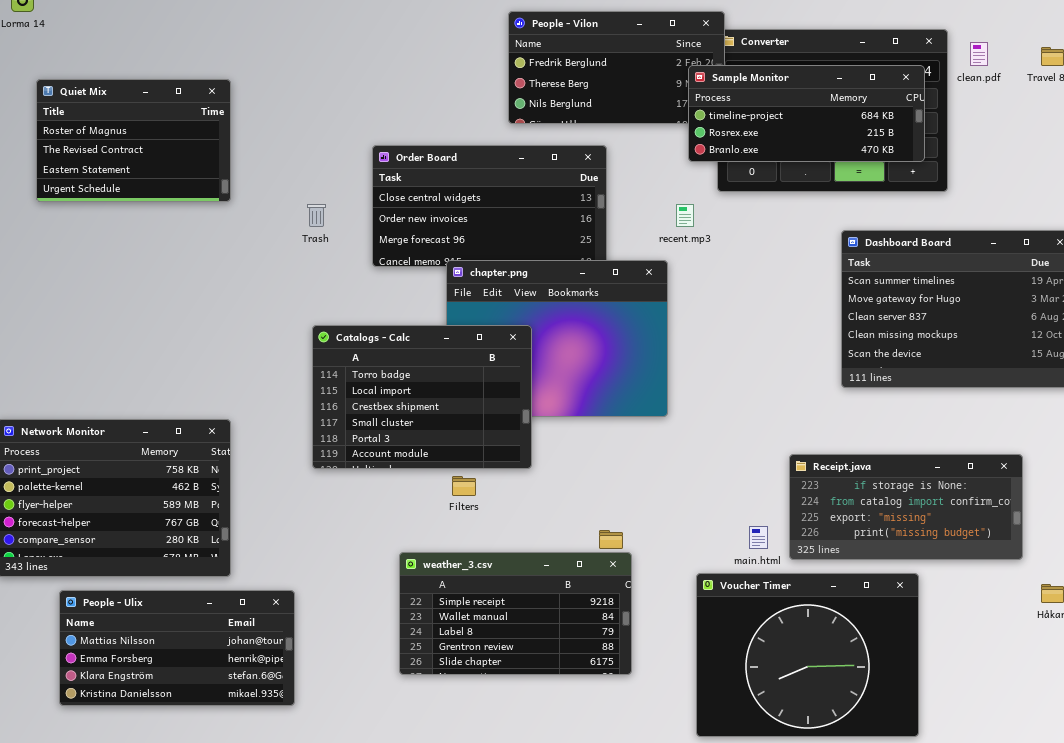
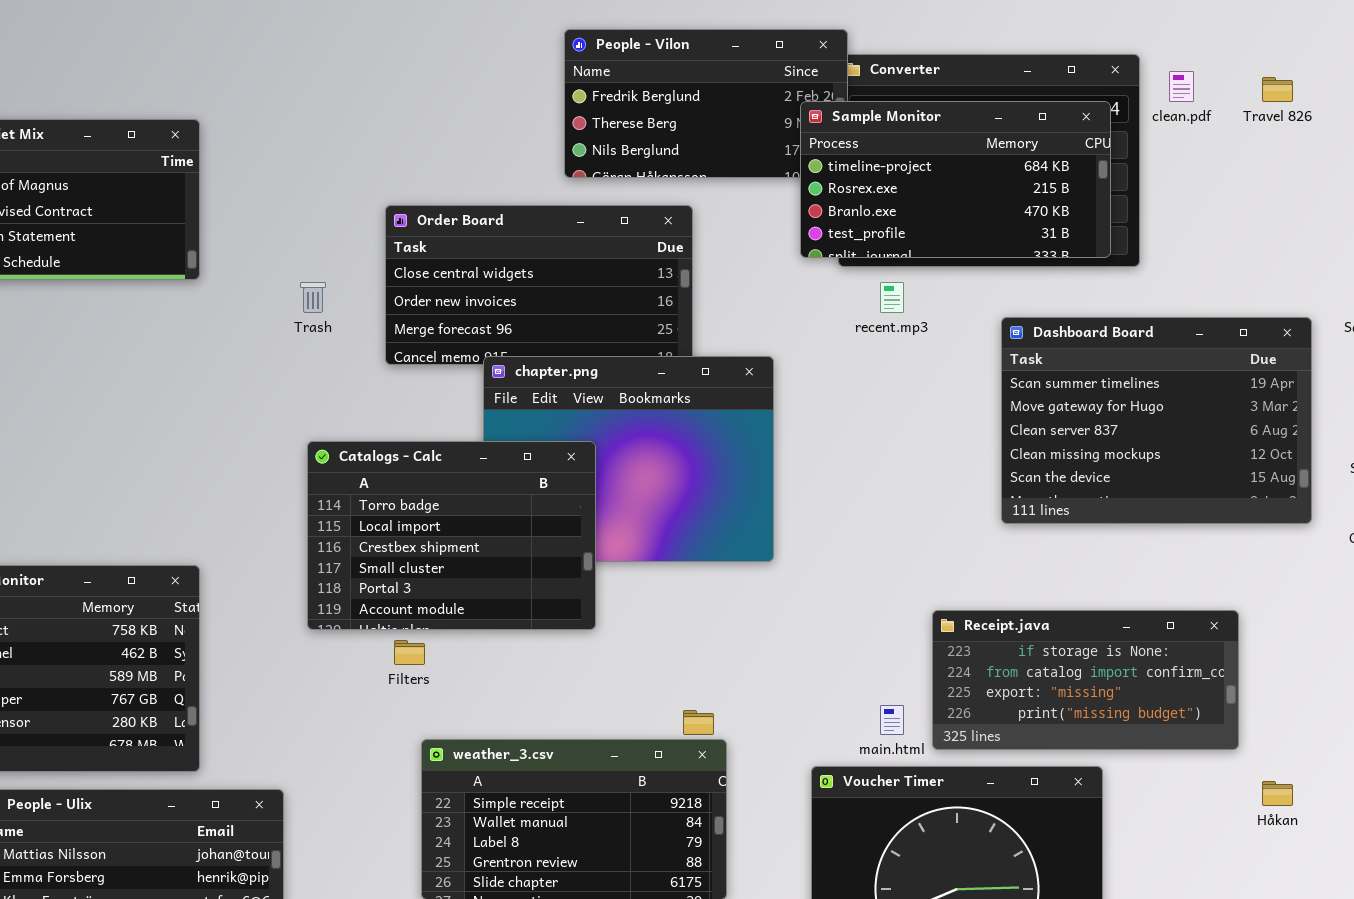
Sample Monitor: [688,65,925,162] -> [800,101,1111,258], resized
recent.mp3: [676,204,694,227] -> [880,282,904,313], moved
Filters: [452,476,476,496] -> [394,640,425,665], moved

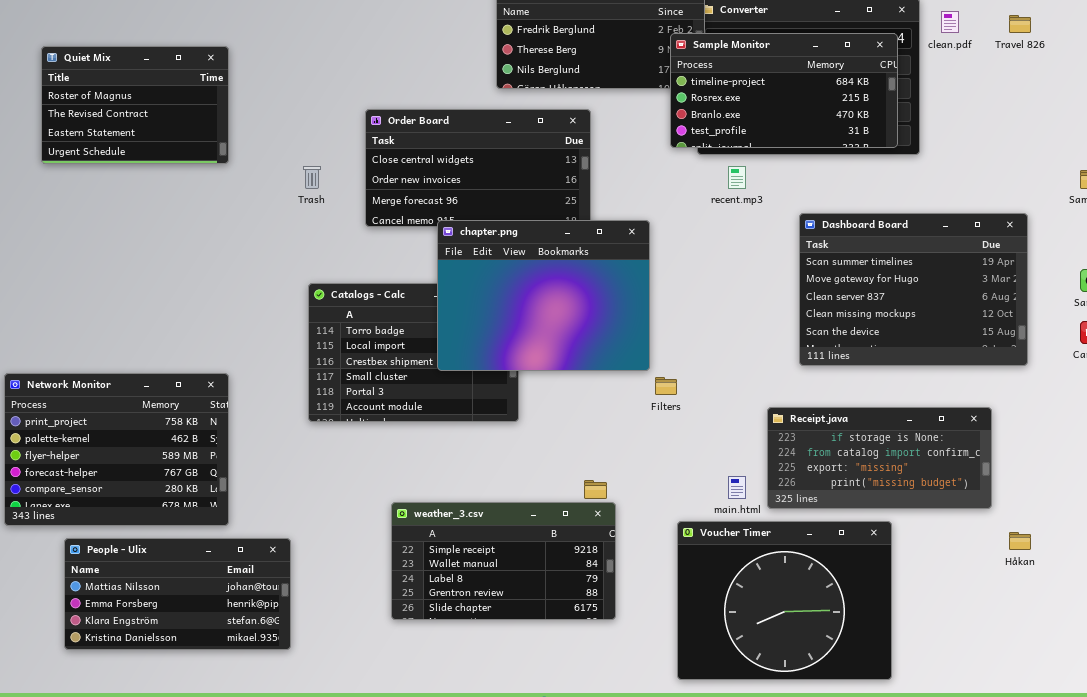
Dashboard Board: [1001,317,1312,524] -> [799,213,1028,366], moved
chapter.png: [483,356,774,562] -> [437,220,650,371], raised
Filters: [394,640,425,665] -> [655,377,677,395], moved

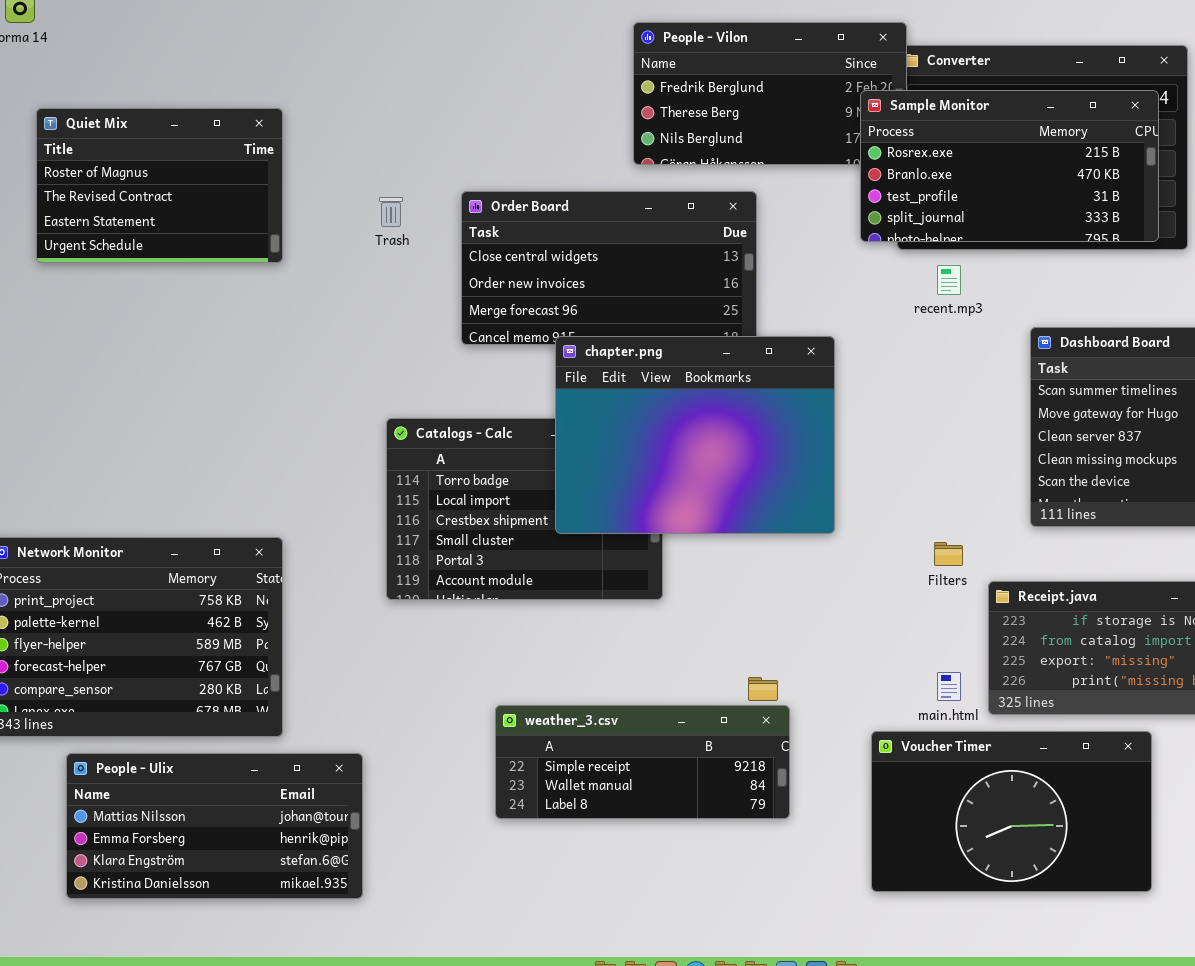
Sample Monitor: [670,33,898,148] -> [860,90,1159,242], scrolled down 1 row
Trash: [303,166,321,189] -> [379,197,403,227], moved
Filters: [655,377,677,395] -> [934,542,963,566], moved
weather_3.csv: [391,502,616,620] -> [495,705,790,819], resized
Voucher Timer: [677,521,892,680] -> [871,731,1152,892], resized

